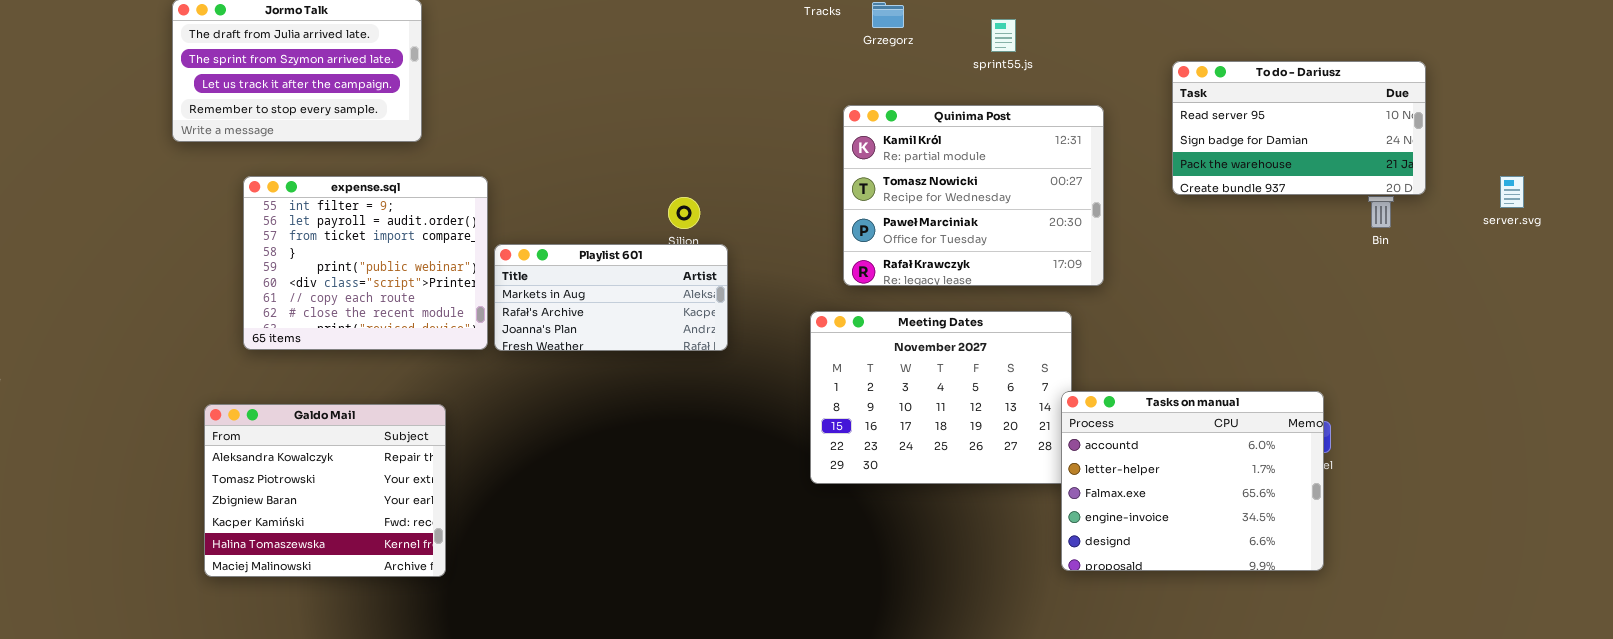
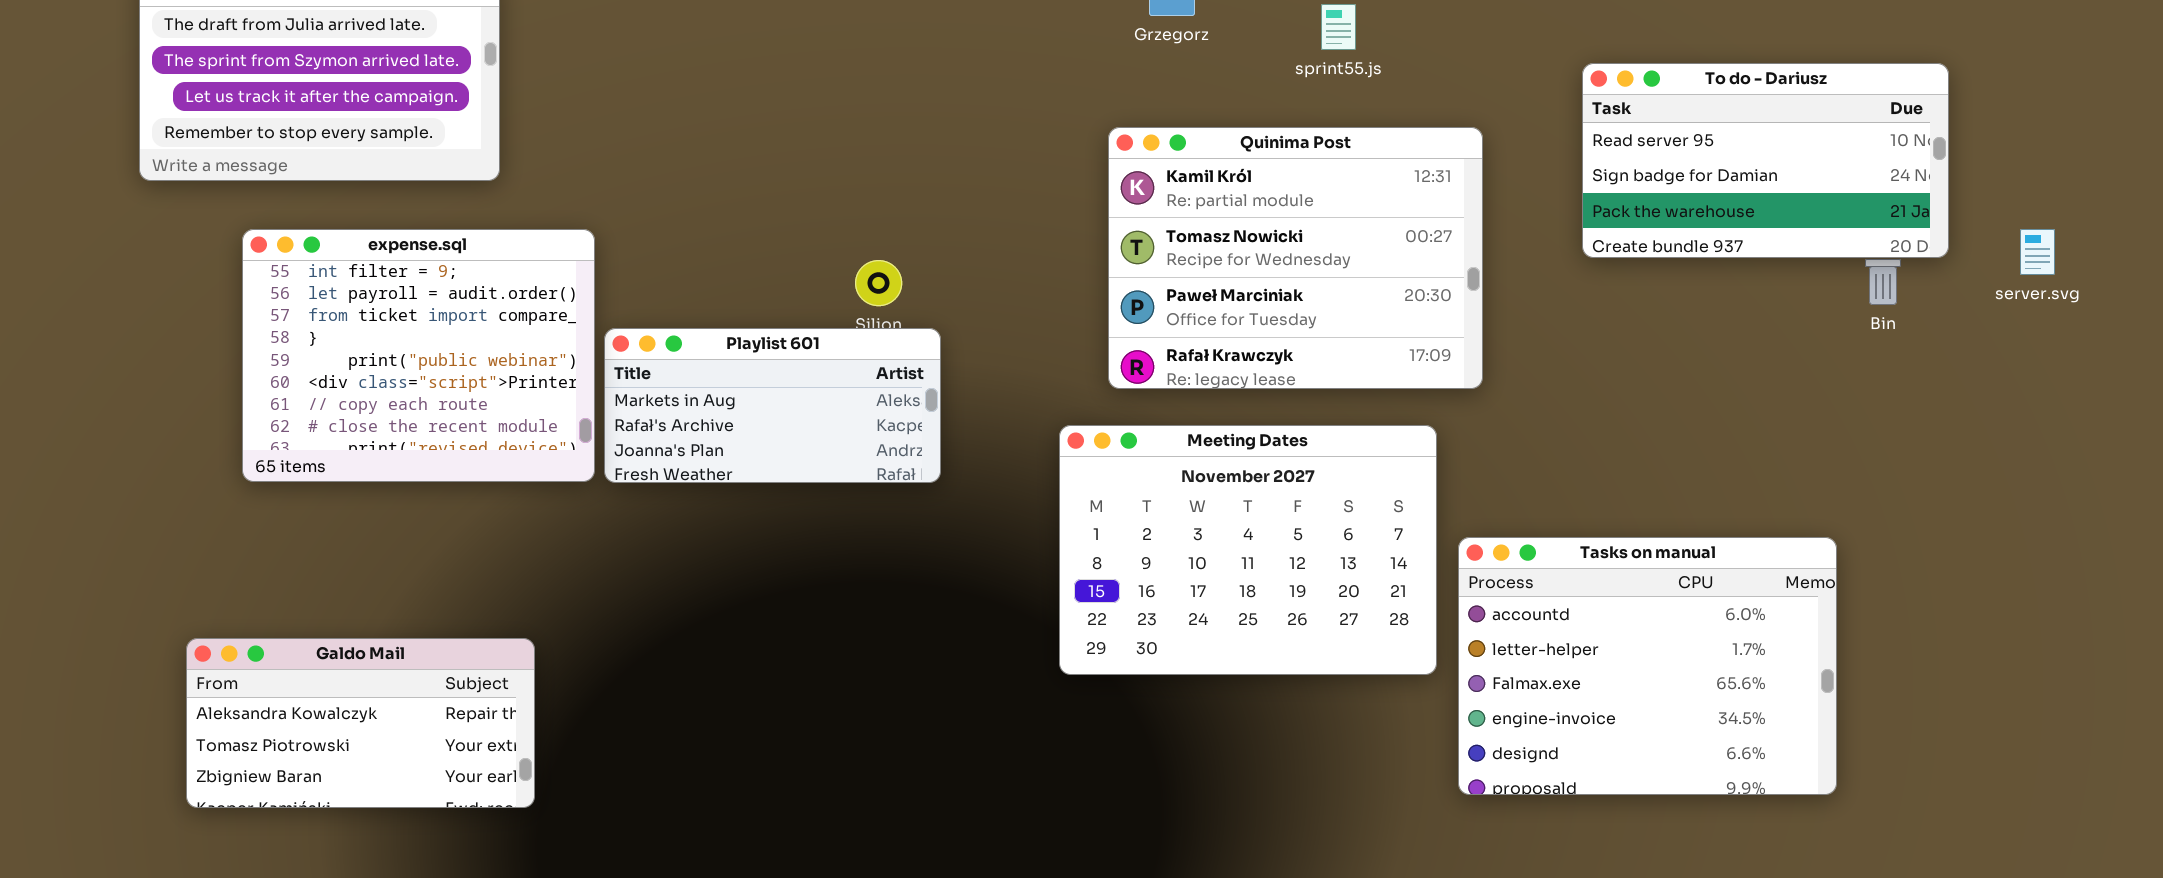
server.svg: [1500,176,1524,208] -> [2020,229,2055,275], moved
Tasks on manual: [1061,391,1324,571] -> [1458,537,1837,795], moved
Galdo Mail: [204,404,446,577] -> [186,638,535,808], resized

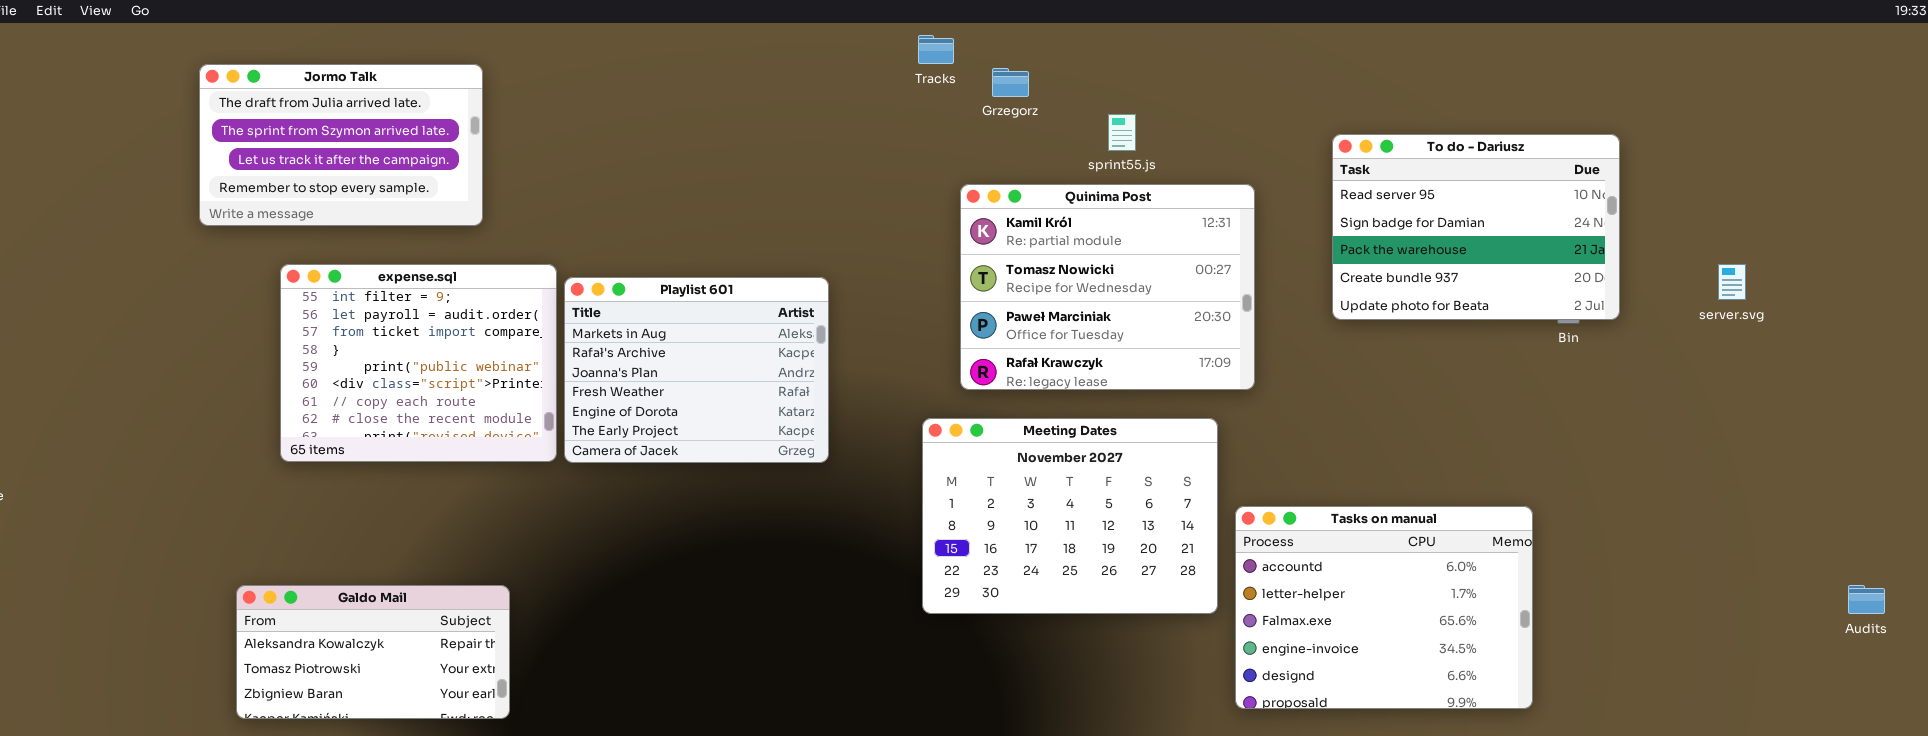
sprint55.js: [1321,4,1356,50] -> [1108,114,1136,151], moved
To do - Dariusz: [1582,63,1949,258] -> [1332,134,1620,320], resized
server.svg: [2020,229,2055,275] -> [1718,264,1746,300], moved
Playlist 601: [604,328,941,483] -> [564,277,829,463], resized

